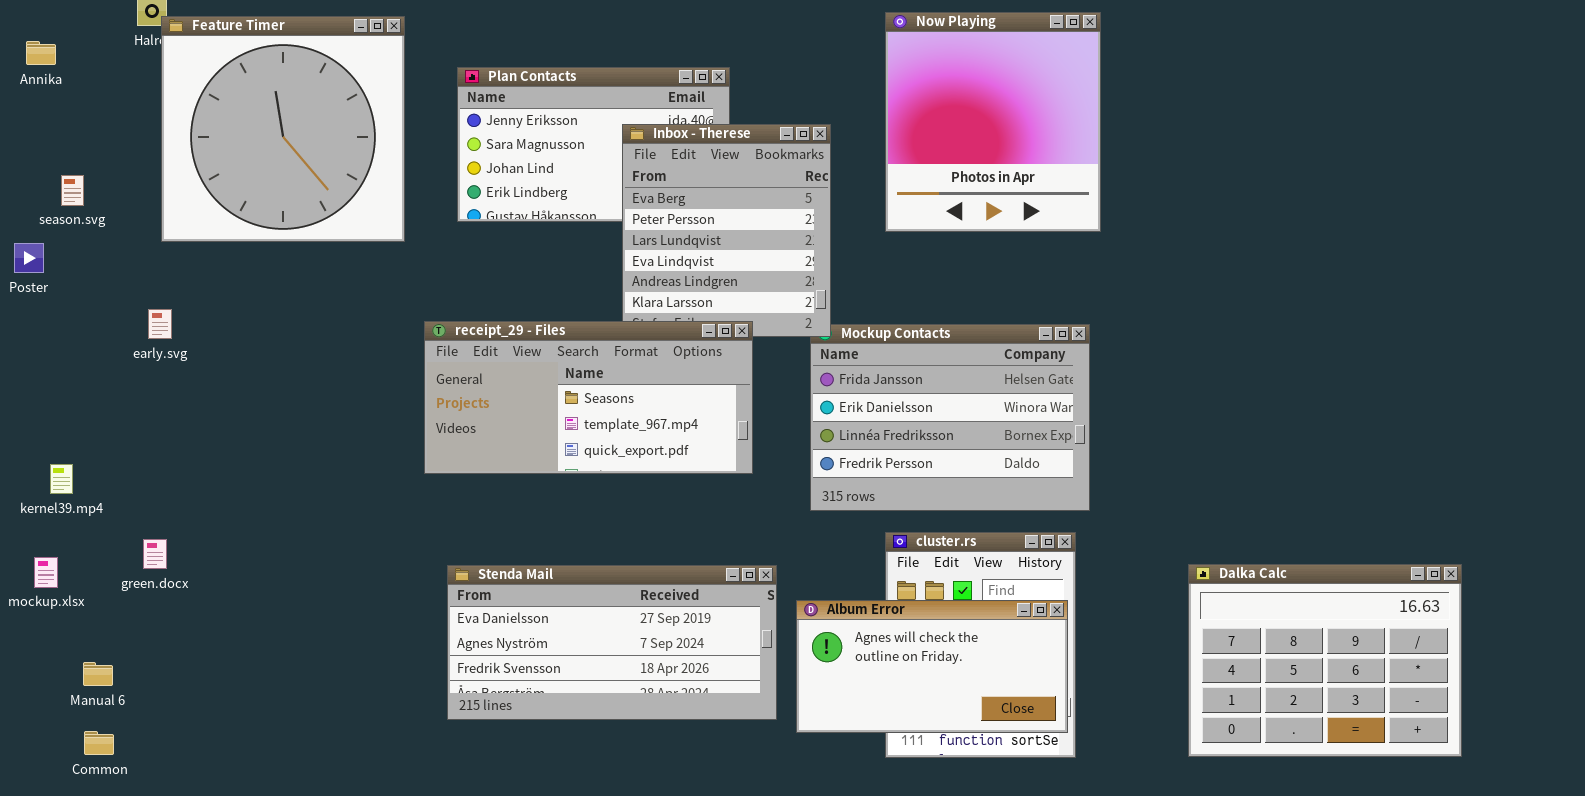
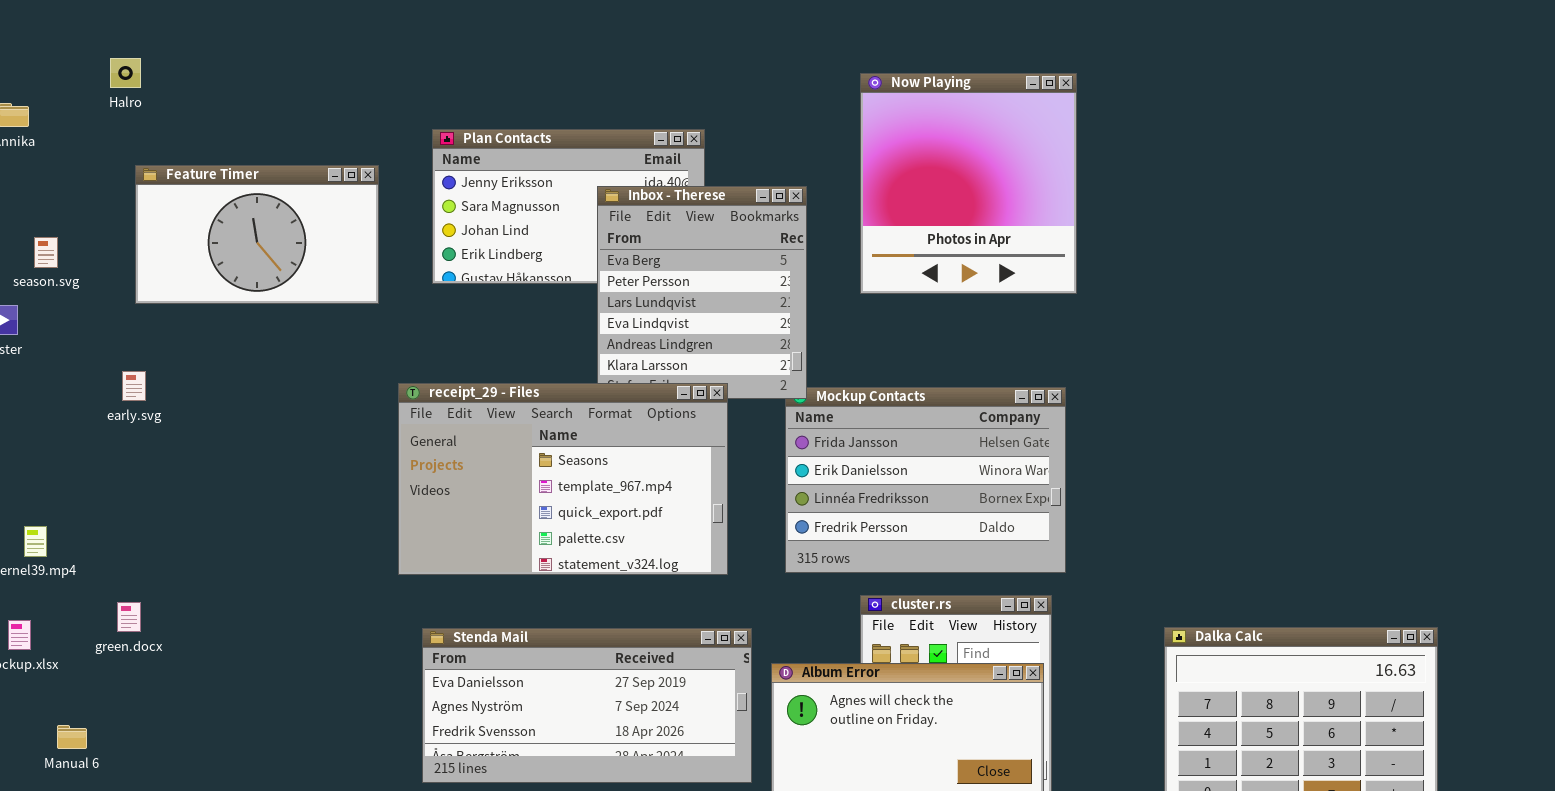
Feature Timer: [161,16,405,242] -> [135,165,379,304], resized
receipt_29 - Files: [424,321,753,474] -> [398,383,728,575], resized

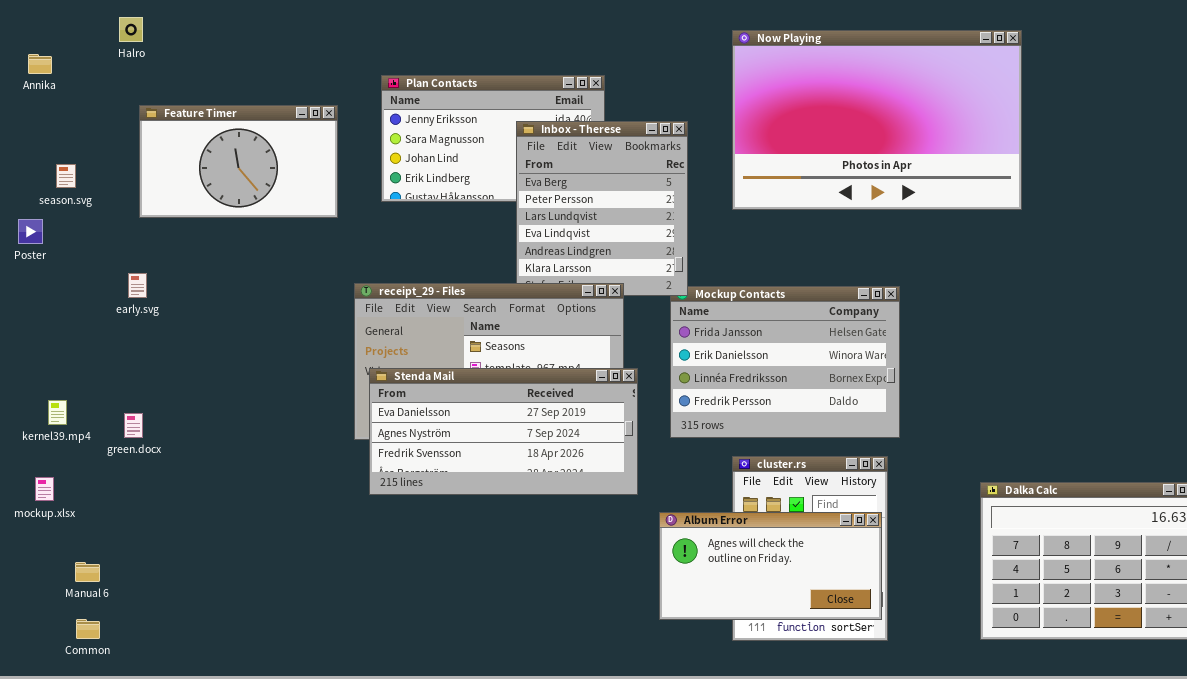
Now Playing: [860,73,1077,294] -> [732,30,1022,210], resized
green.docx: [117,602,141,632] -> [124,413,143,438], moved
Stenda Mail: [422,628,752,783] -> [369,368,638,495], moved

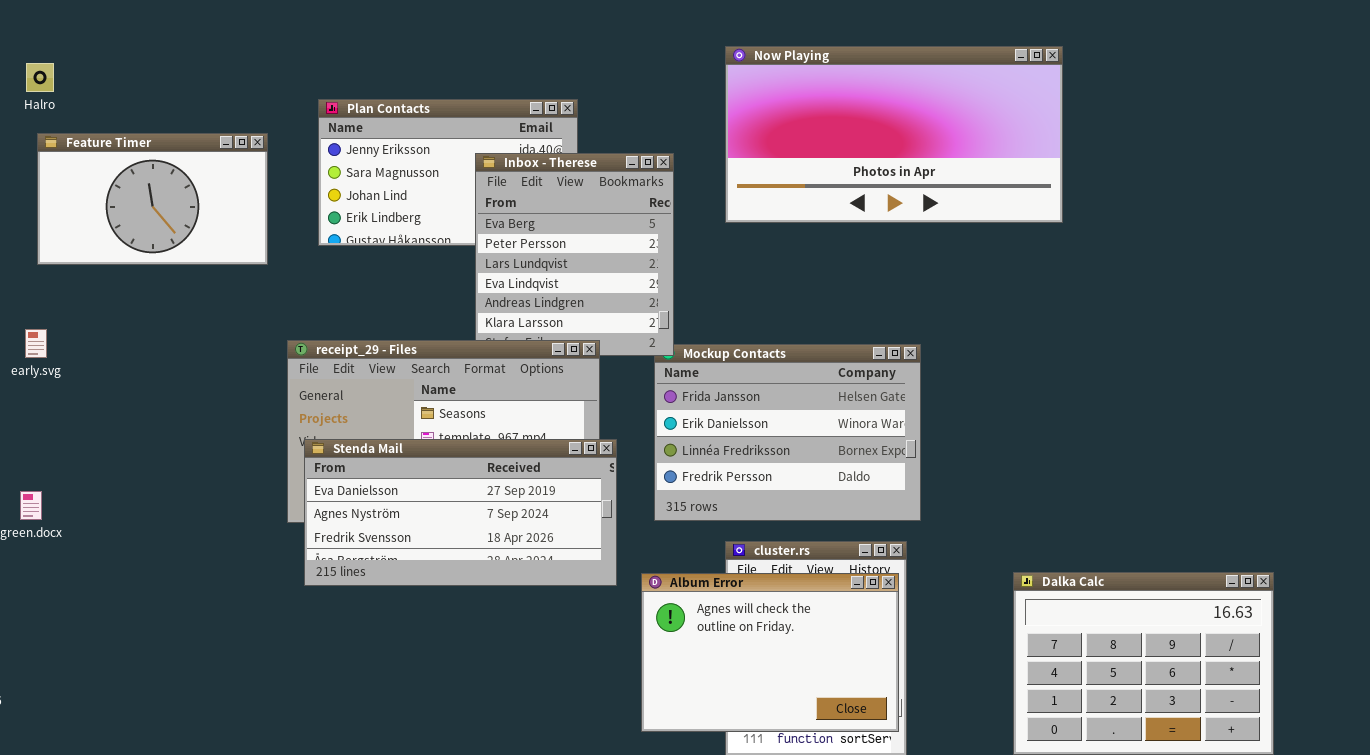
Halro: [119,17,143,42] -> [26,63,54,92], moved
Now Playing: [732,30,1022,210] -> [725,46,1063,223], resized
Album Error: [659,512,882,620] -> [641,573,899,732], resized

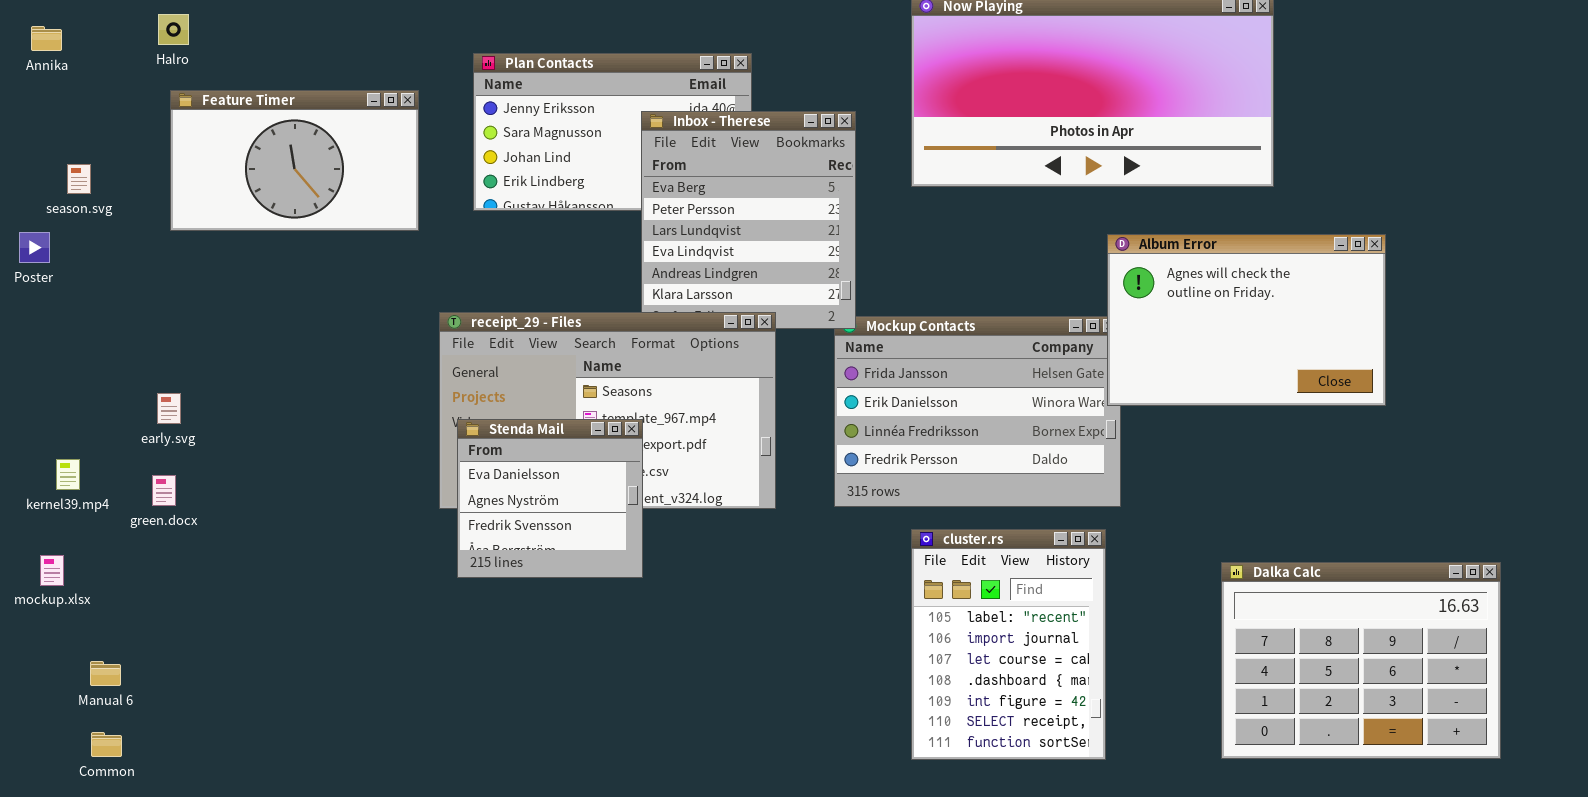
early.svg: [25,329,47,358] -> [157,393,181,424], moved
Stenda Mail: [304,439,617,586] -> [457,419,643,578], resized
Album Error: [641,573,899,732] -> [1107,234,1386,406], moved

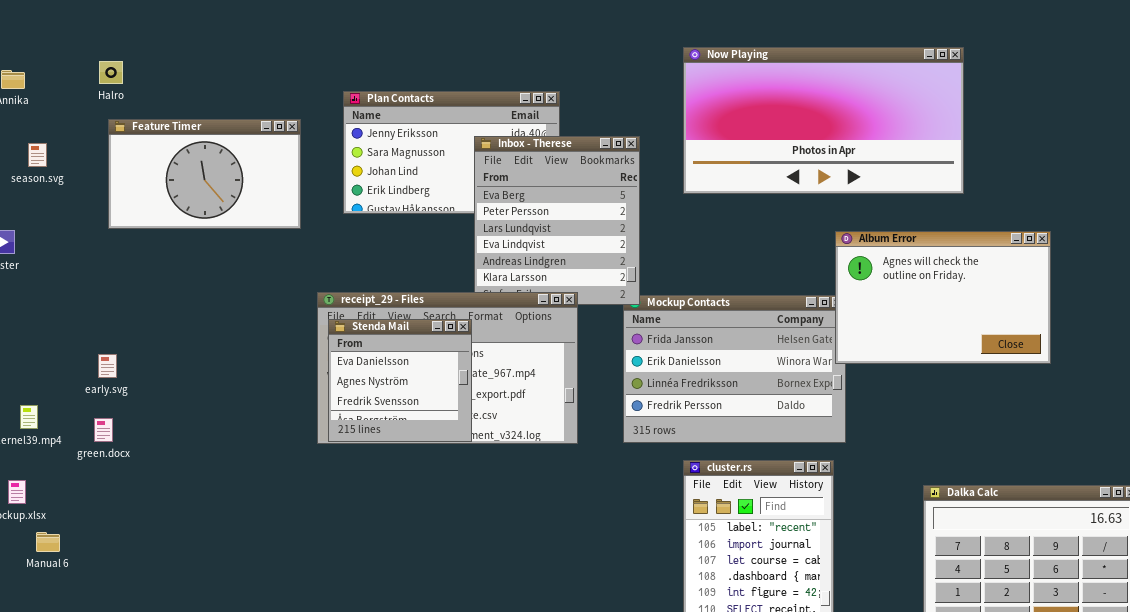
season.svg: [67,164,91,194] -> [28,143,47,167], moved
Stenda Mail: [457,419,643,578] -> [328,319,472,442], moved
Manual 6: [90,661,121,686] -> [36,532,60,552], moved

